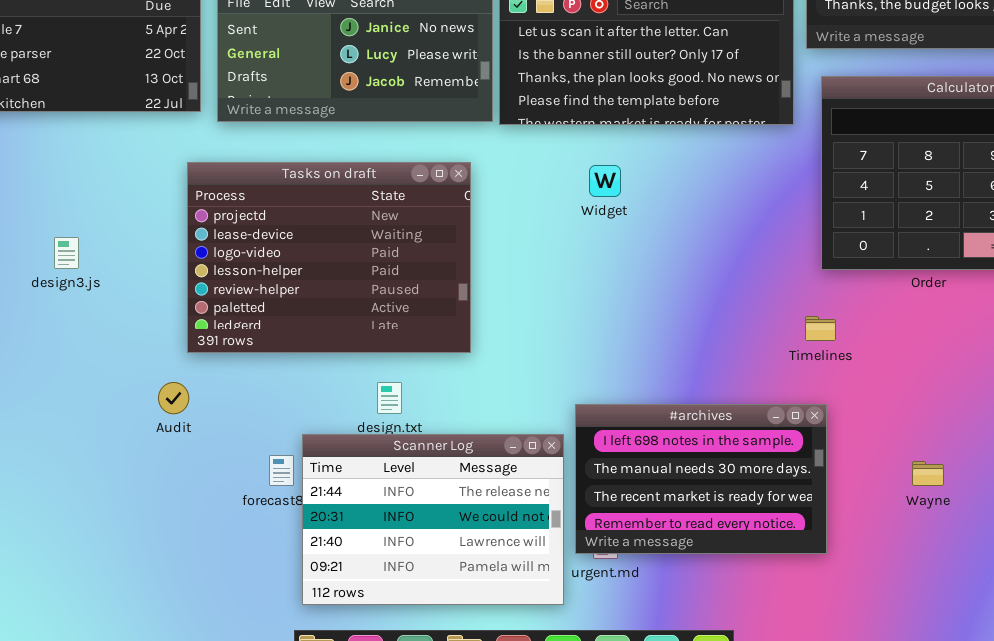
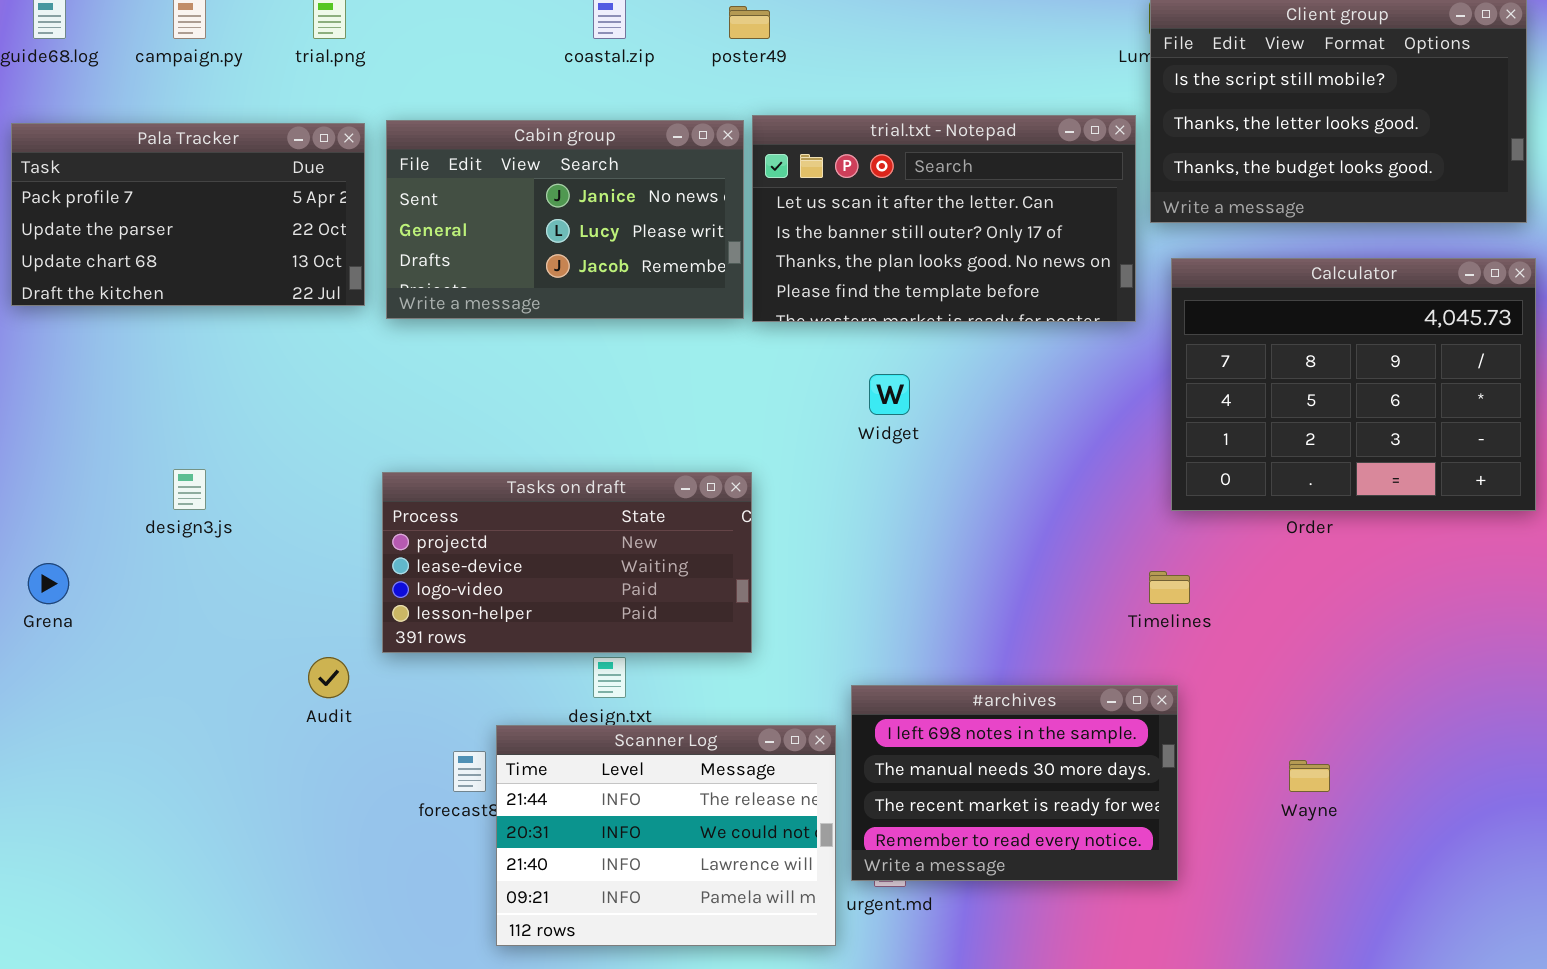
Tasks on draft: [187,162,471,353] -> [382,472,752,653], moved, resized

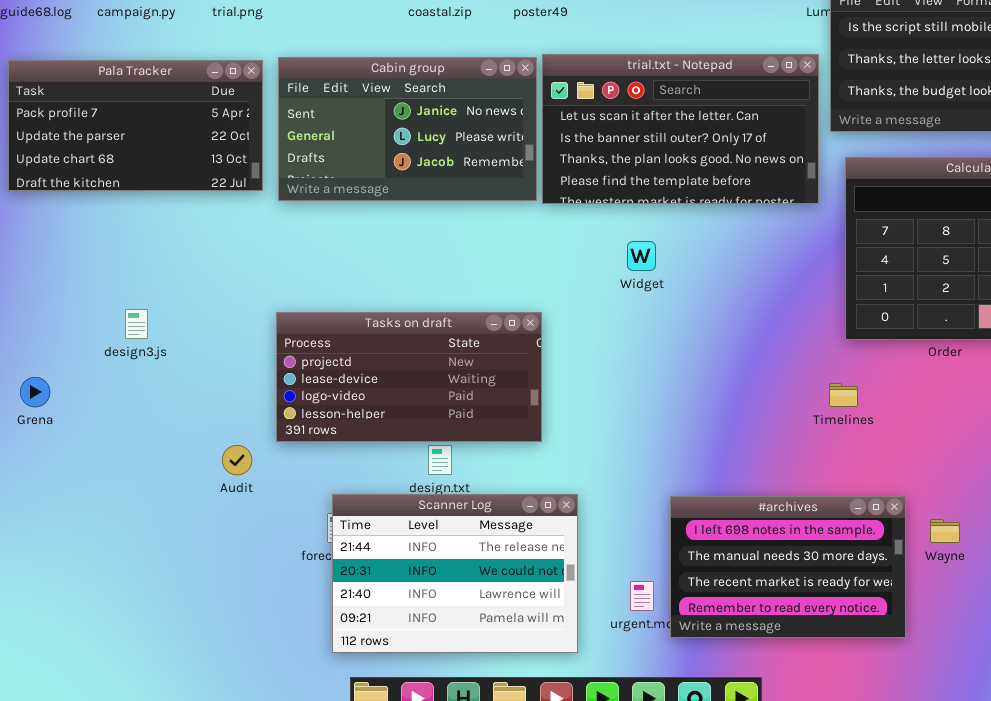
#archives: [851,685,1178,881] -> [670,496,906,638], moved
Scanner Log: [496,725,836,946] -> [332,494,578,653], moved

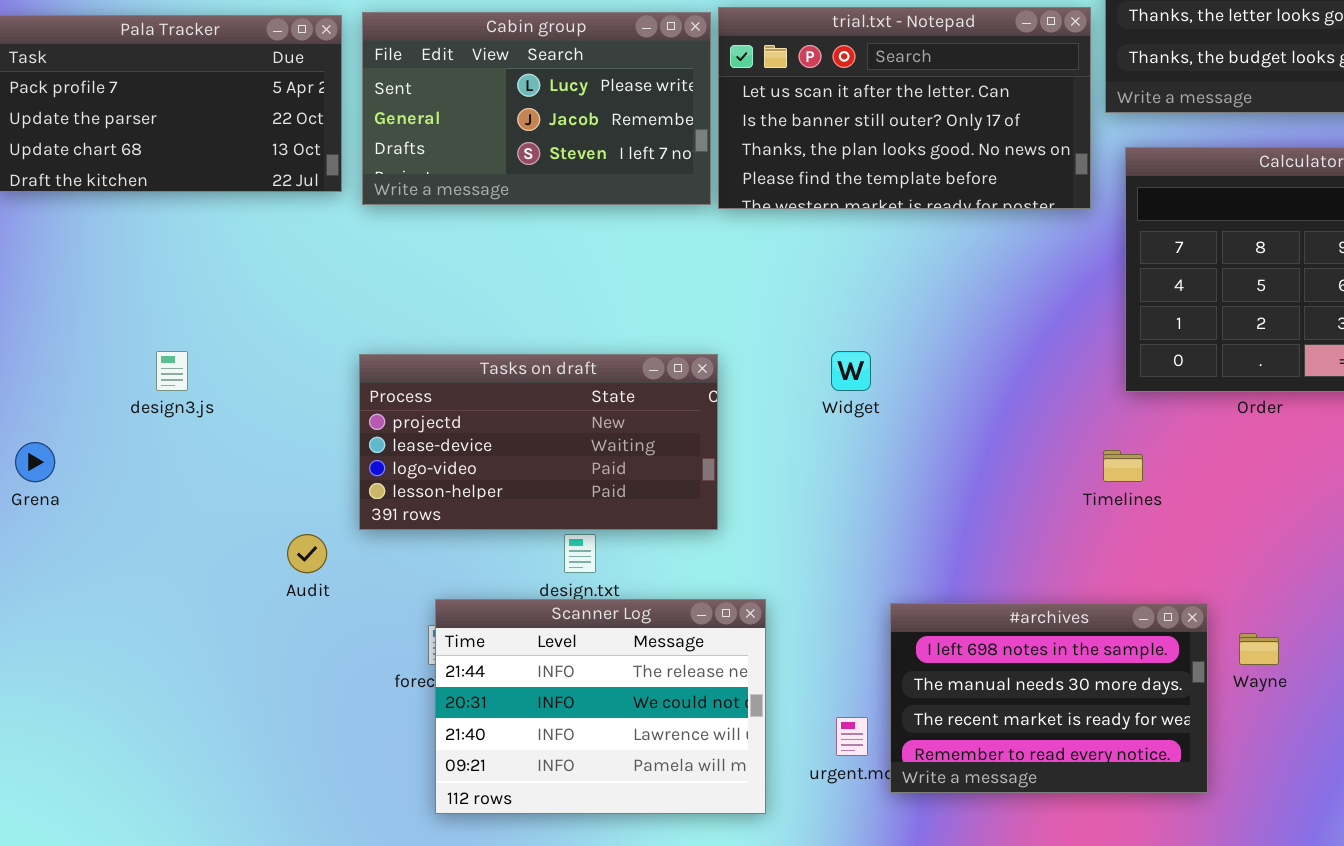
Cabin group: [278,57,537,201] -> [362,12,711,205], scrolled down 1 row
Widget: [627,241,656,271] -> [831,351,871,391], moved

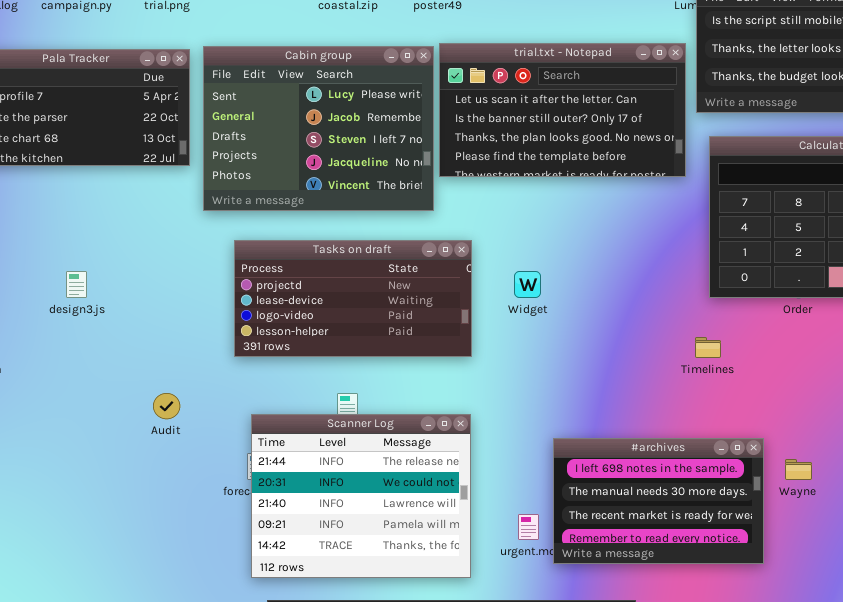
Cabin group: [362,12,711,205] -> [203,46,434,211], resized
Tasks on draft: [359,354,718,530] -> [234,240,472,357], moved
Scanner Log: [435,599,766,814] -> [251,414,471,578], resized

